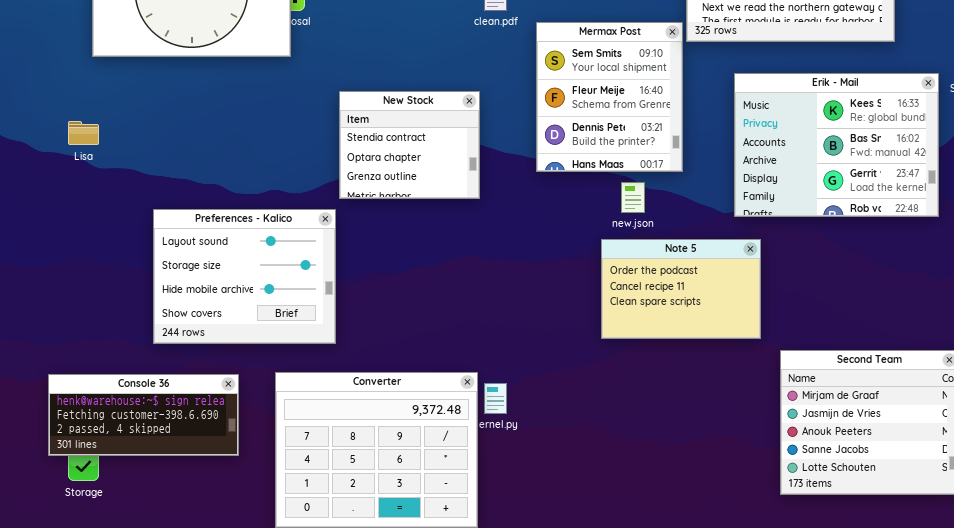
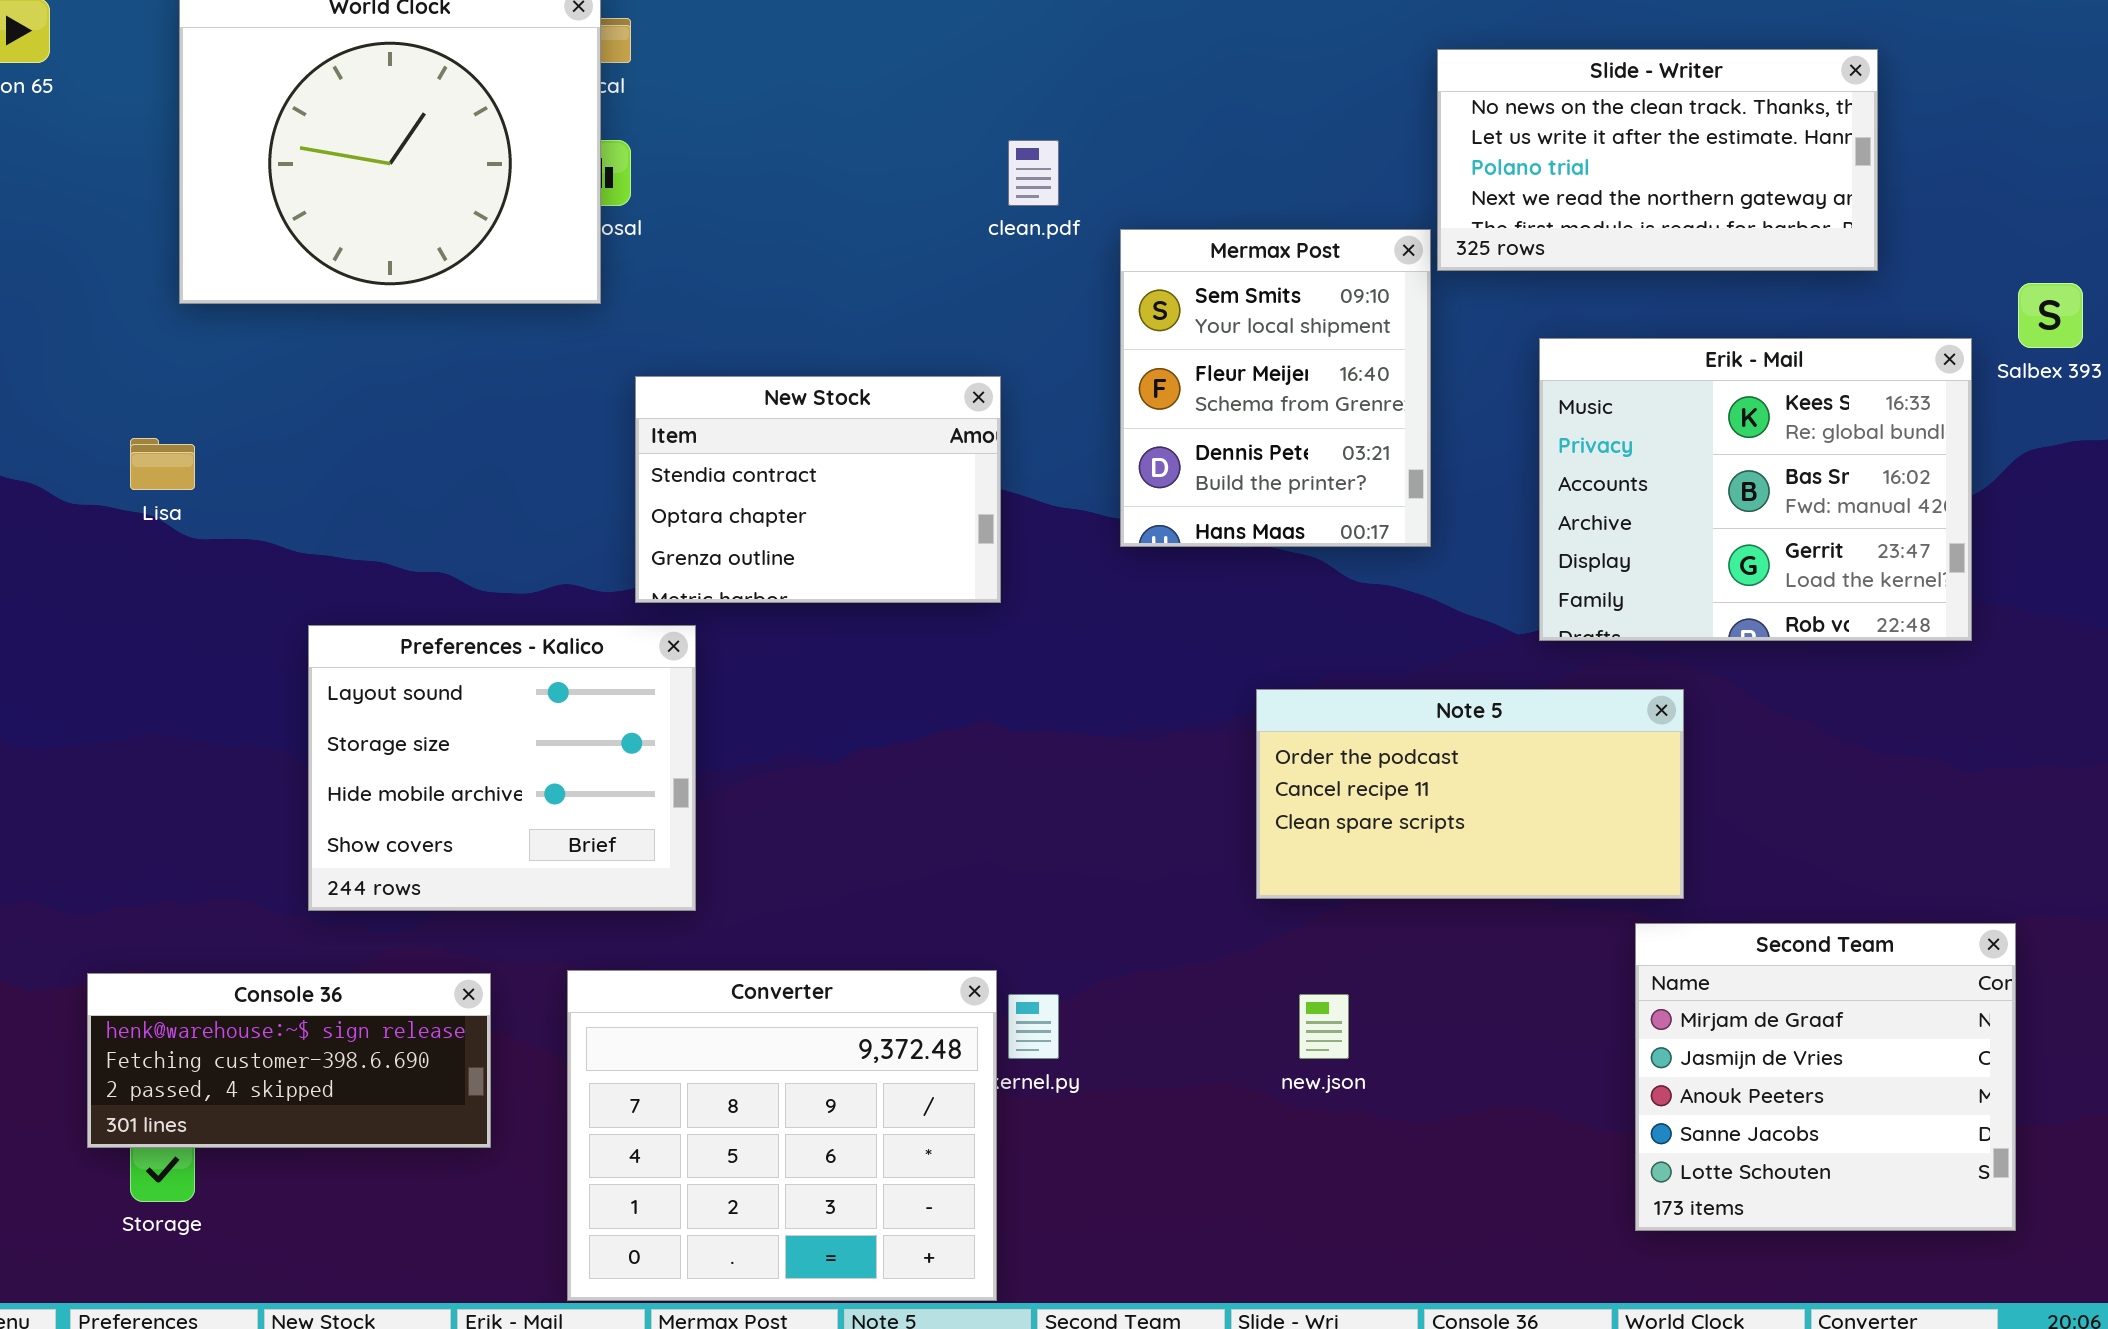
New Stock: [339,91,480,199] -> [635,376,1001,603], resized
new.json: [621,182,645,213] -> [1299,994,1349,1059], moved
Note 5: [601,239,761,339] -> [1256,689,1684,899], resized

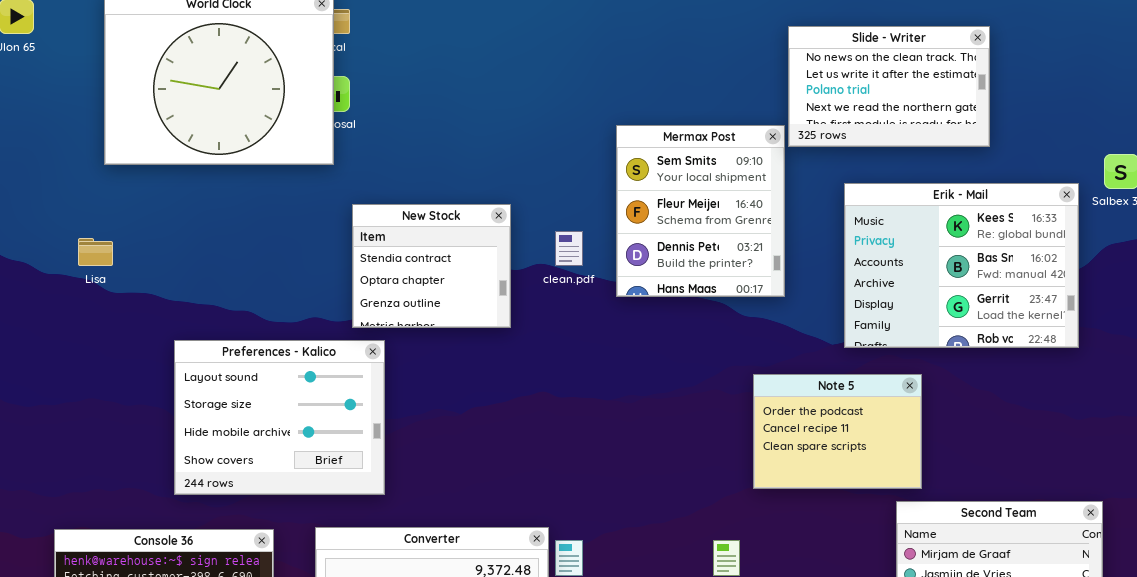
Slide - Writer: [1437,49,1878,271] -> [788,26,990,147], resized
clean.pdf: [1008,140,1059,206] -> [555,231,583,266], moved
New Stock: [635,376,1001,603] -> [352,204,511,328], resized
Note 5: [1256,689,1684,899] -> [753,374,922,489], resized

